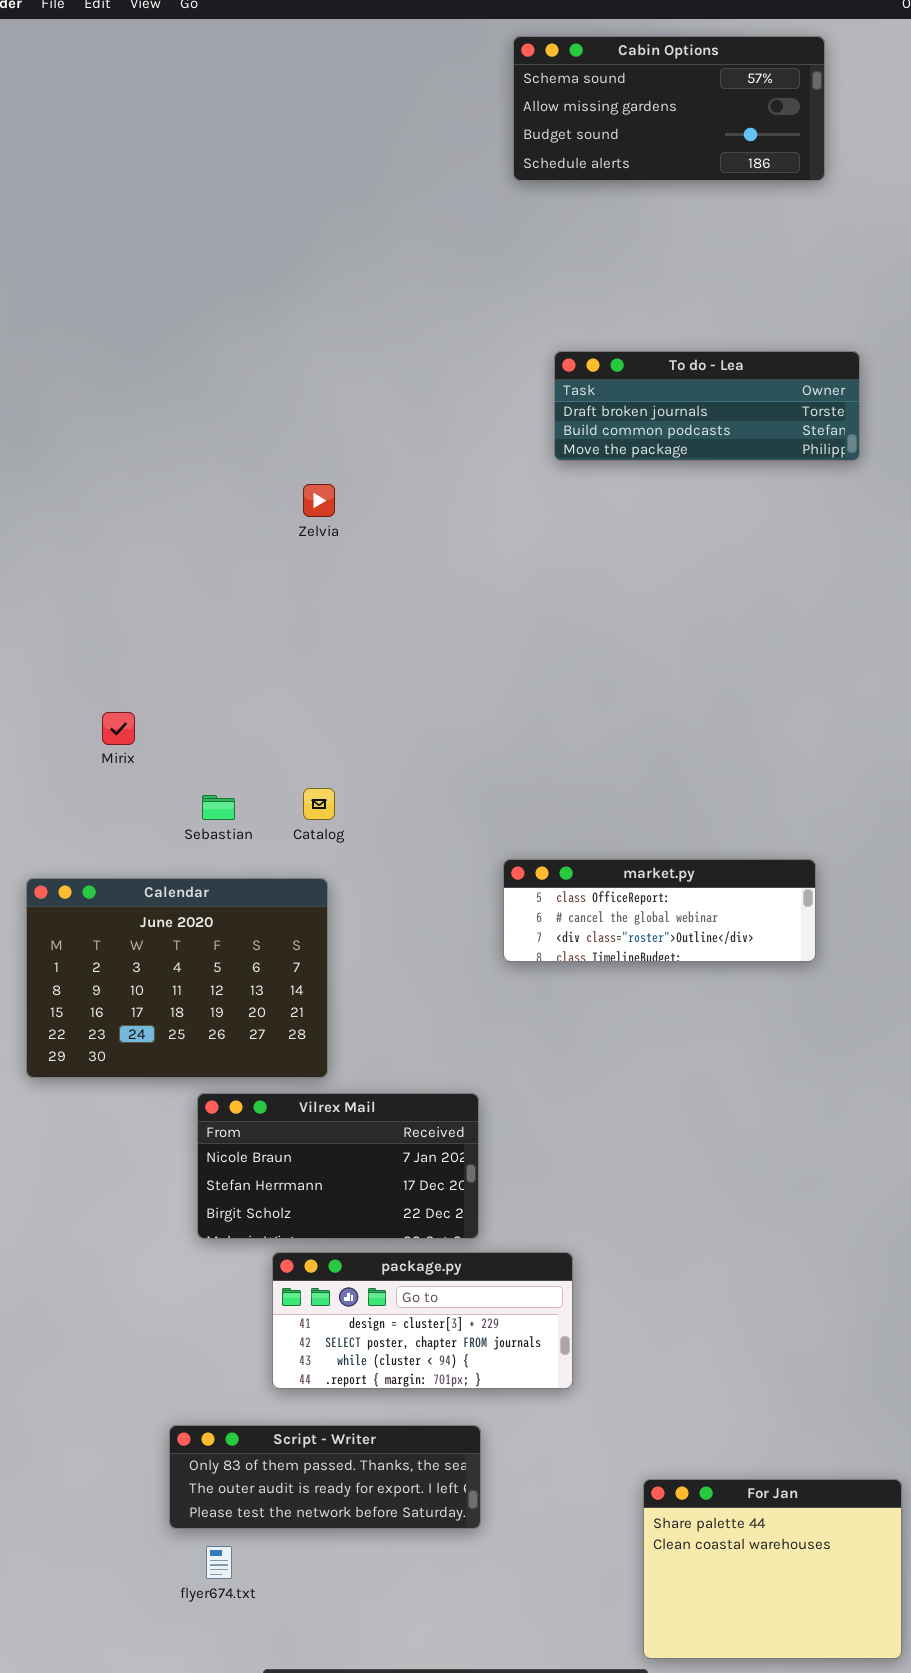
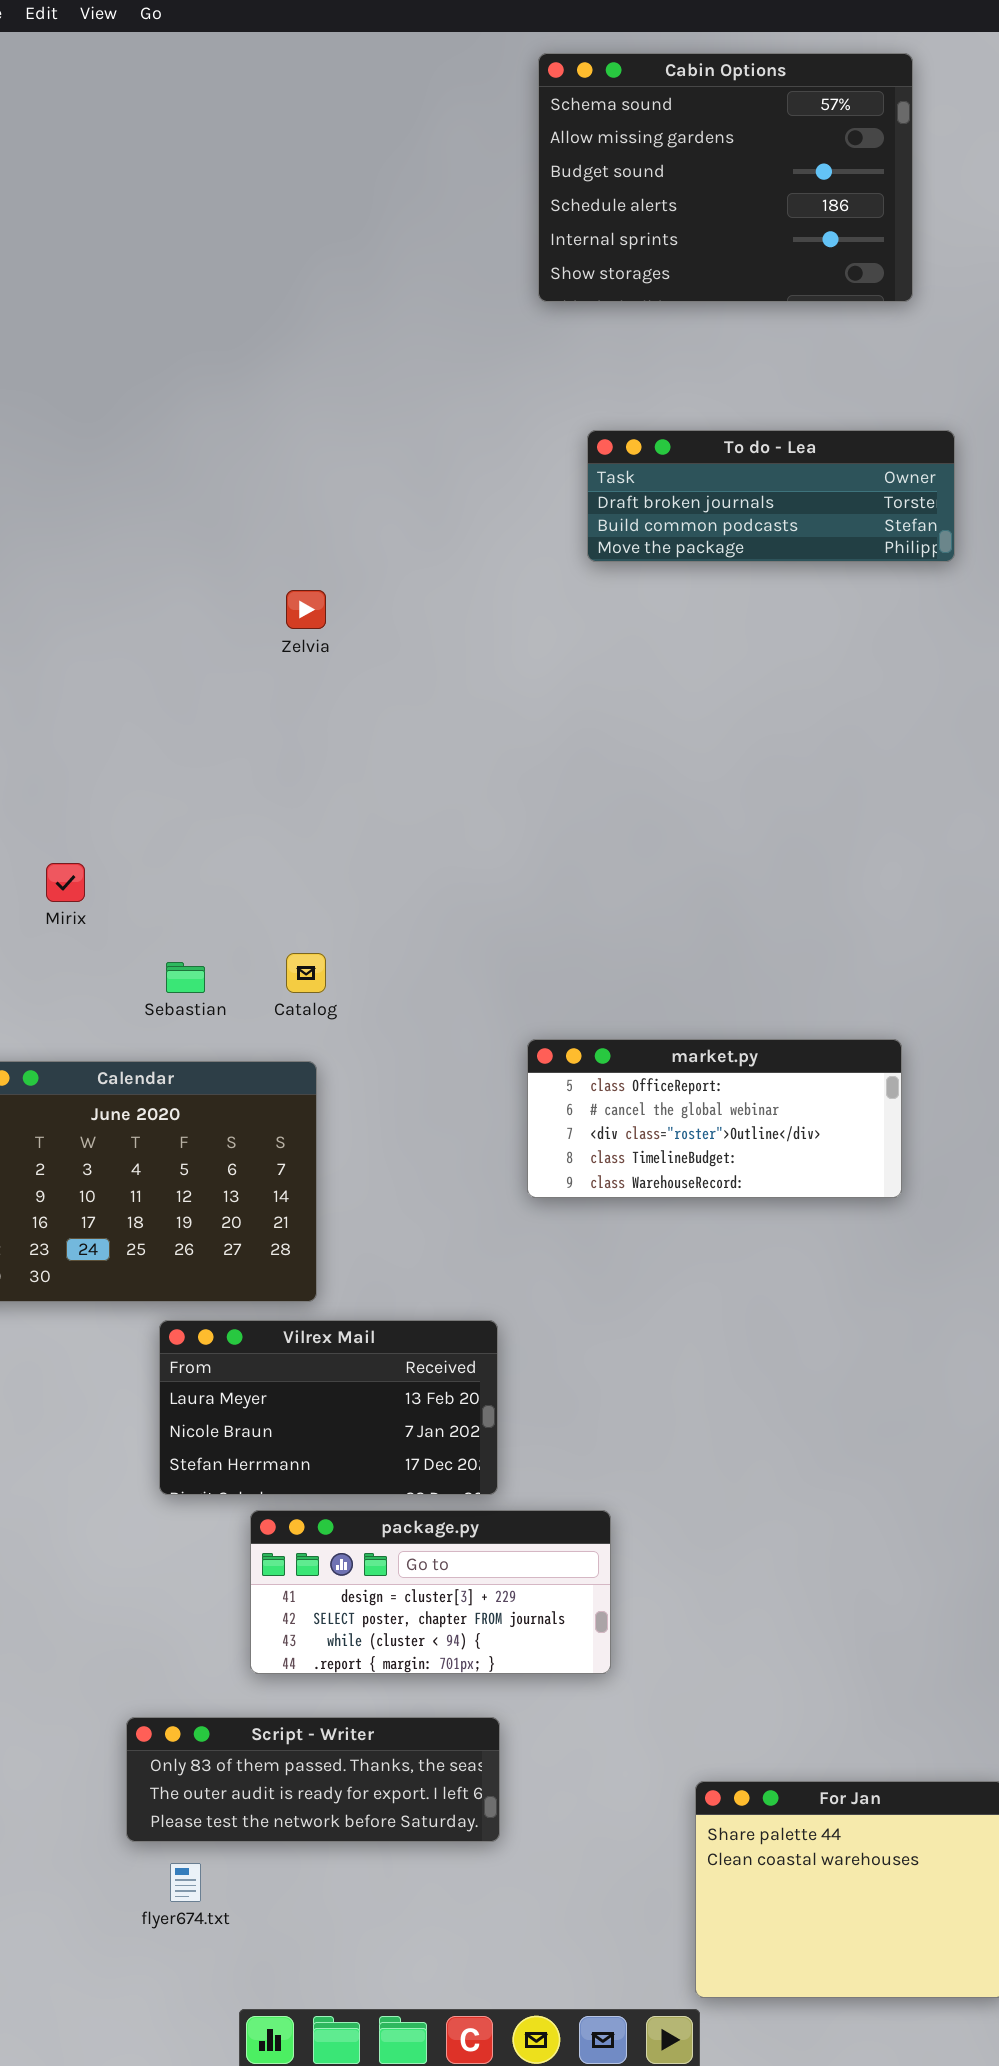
Cabin Options: [513,36,825,181] -> [538,53,913,302], resized
market.py: [503,859,816,962] -> [527,1039,902,1198], resized
Vilrex Mail: [197,1093,479,1239] -> [159,1320,498,1495], scrolled up 1 row

